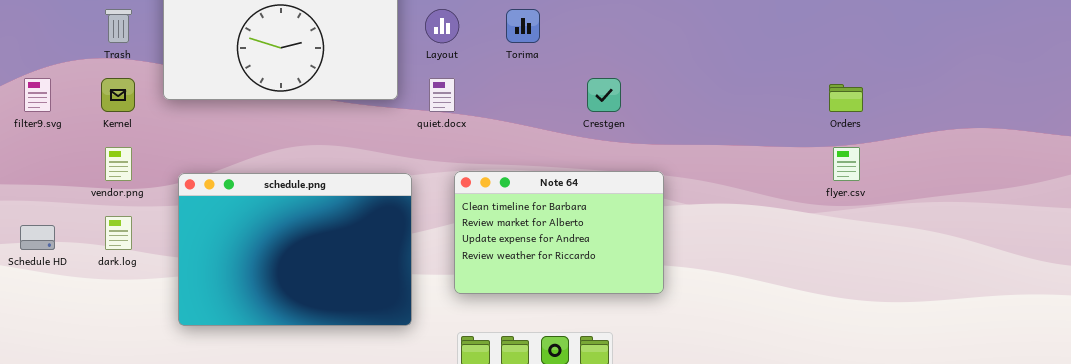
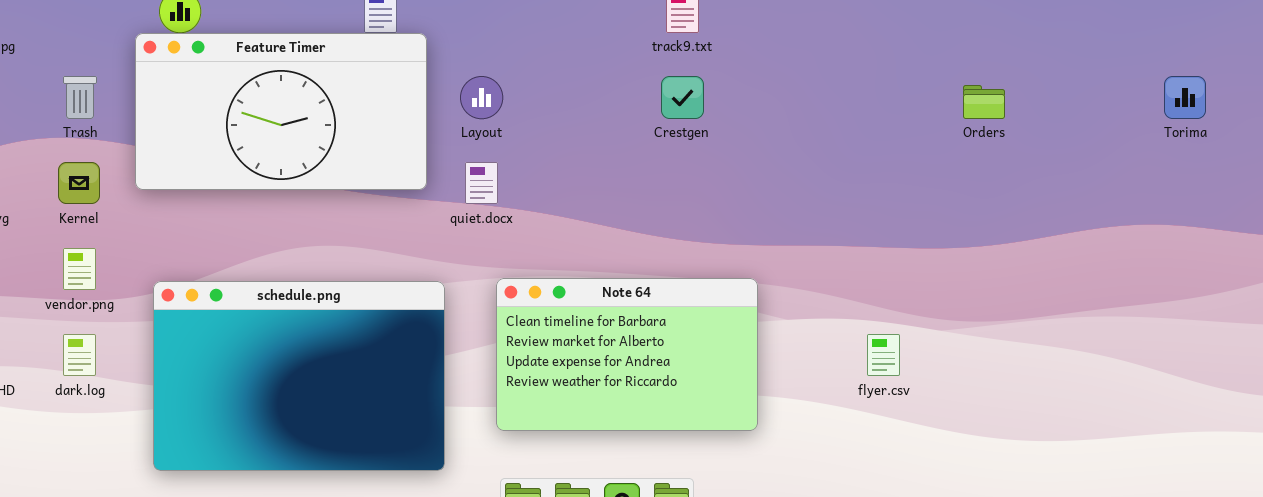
Torima: [506,9,540,43] -> [1164,76,1206,119], moved
Crestgen: [587,78,621,112] -> [661,76,704,119], moved
Orders: [829,84,863,112] -> [963,85,1005,119], moved
flyer.csv: [833,147,860,181] -> [867,334,900,376], moved

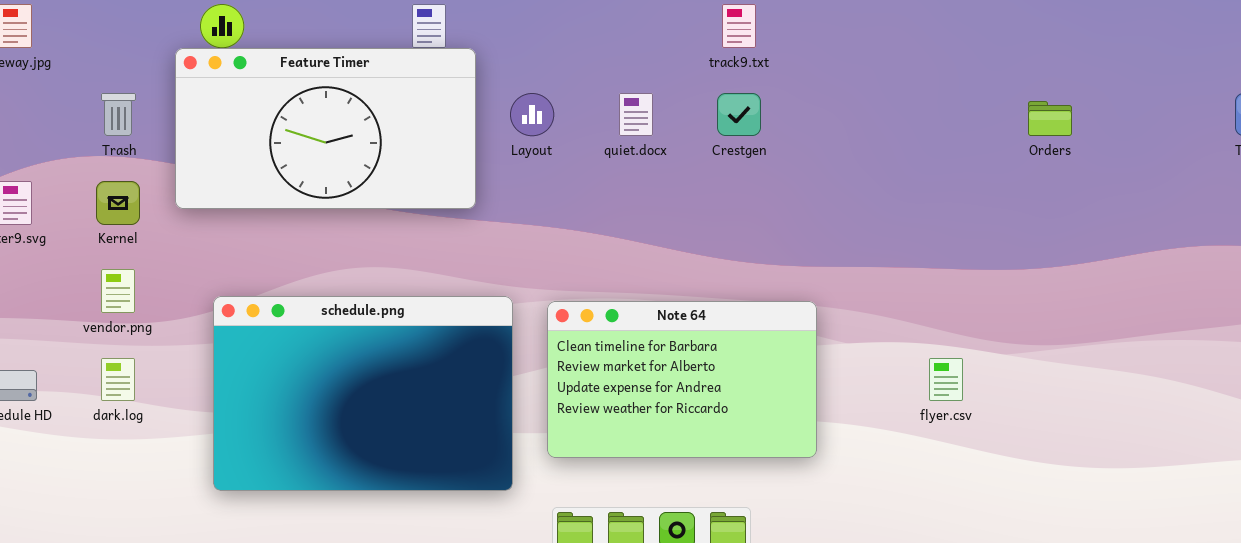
quiet.docx: [465,162,498,204] -> [619,93,653,136], moved
schedule.png: [153,281,445,471] -> [213,296,513,491], moved

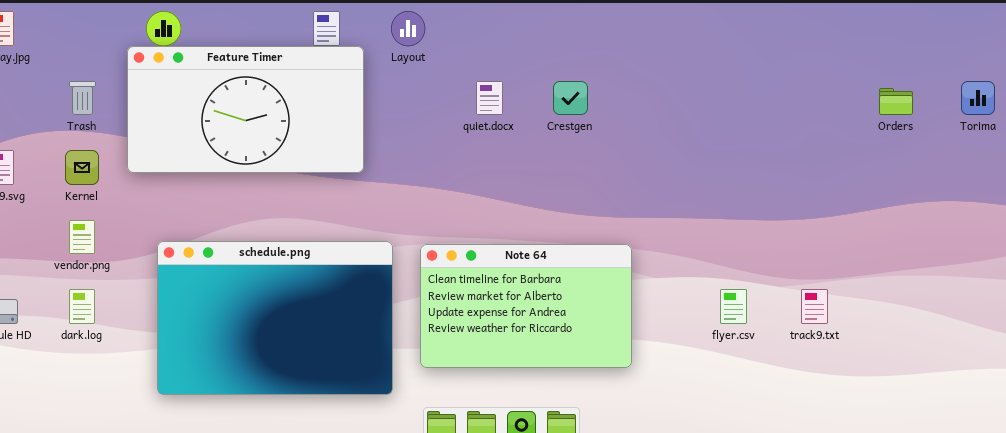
track9.txt: [722,4,756,48] -> [801,289,828,324], moved
Layout: [510,93,554,136] -> [391,11,425,46], moved
Orders: [1028,101,1072,136] -> [879,88,913,115], moved

